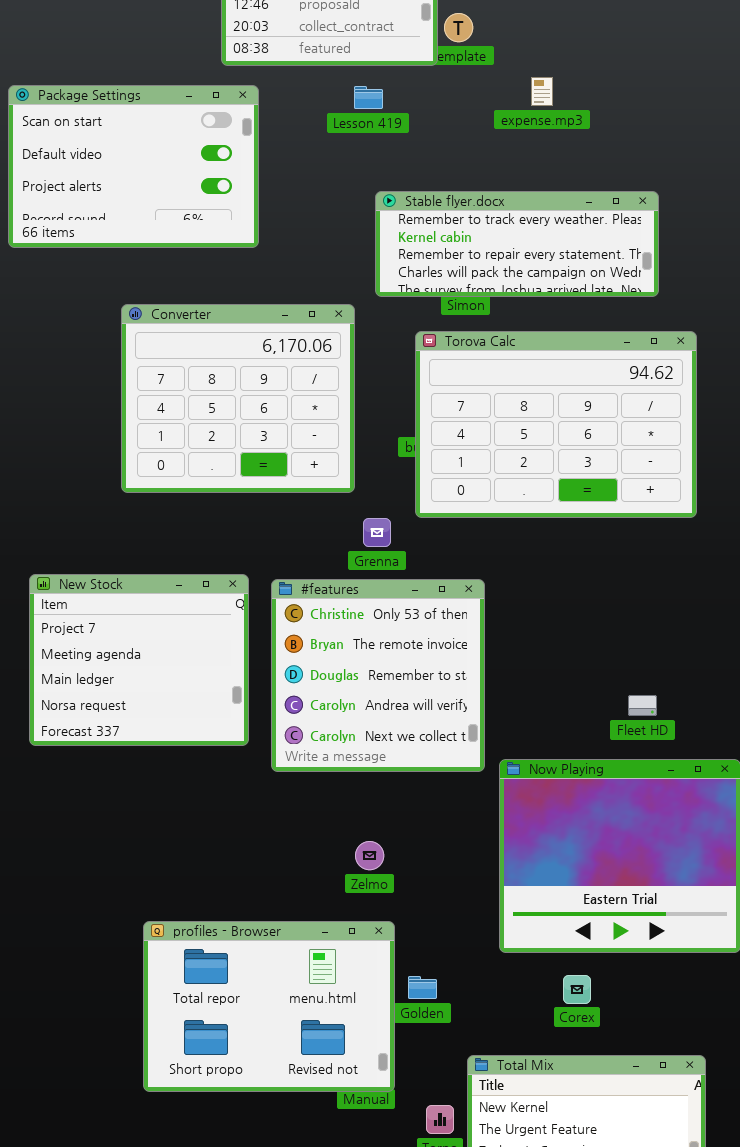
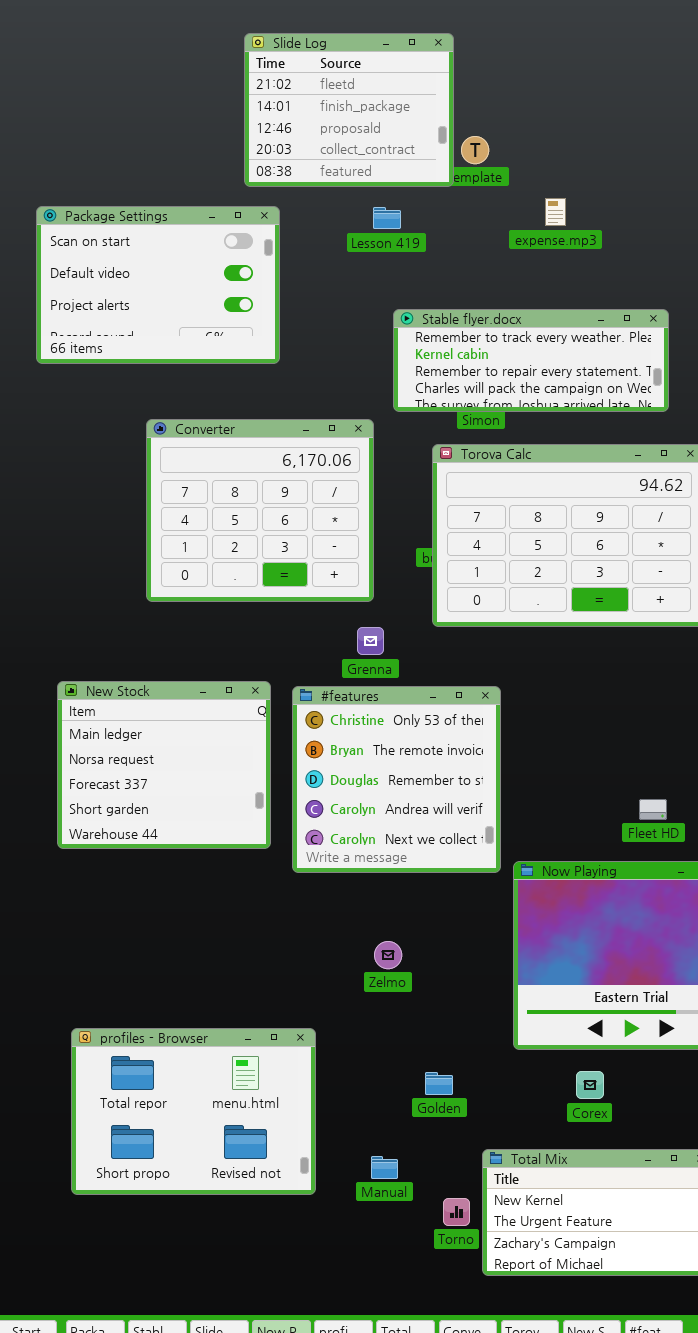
Grenna: [363,518,391,547] -> [357,627,384,655], moved
New Stock: [29,574,249,746] -> [57,681,271,849], scrolled down 2 rows
profiles - Browser: [143,921,395,1092] -> [71,1028,316,1195], moved

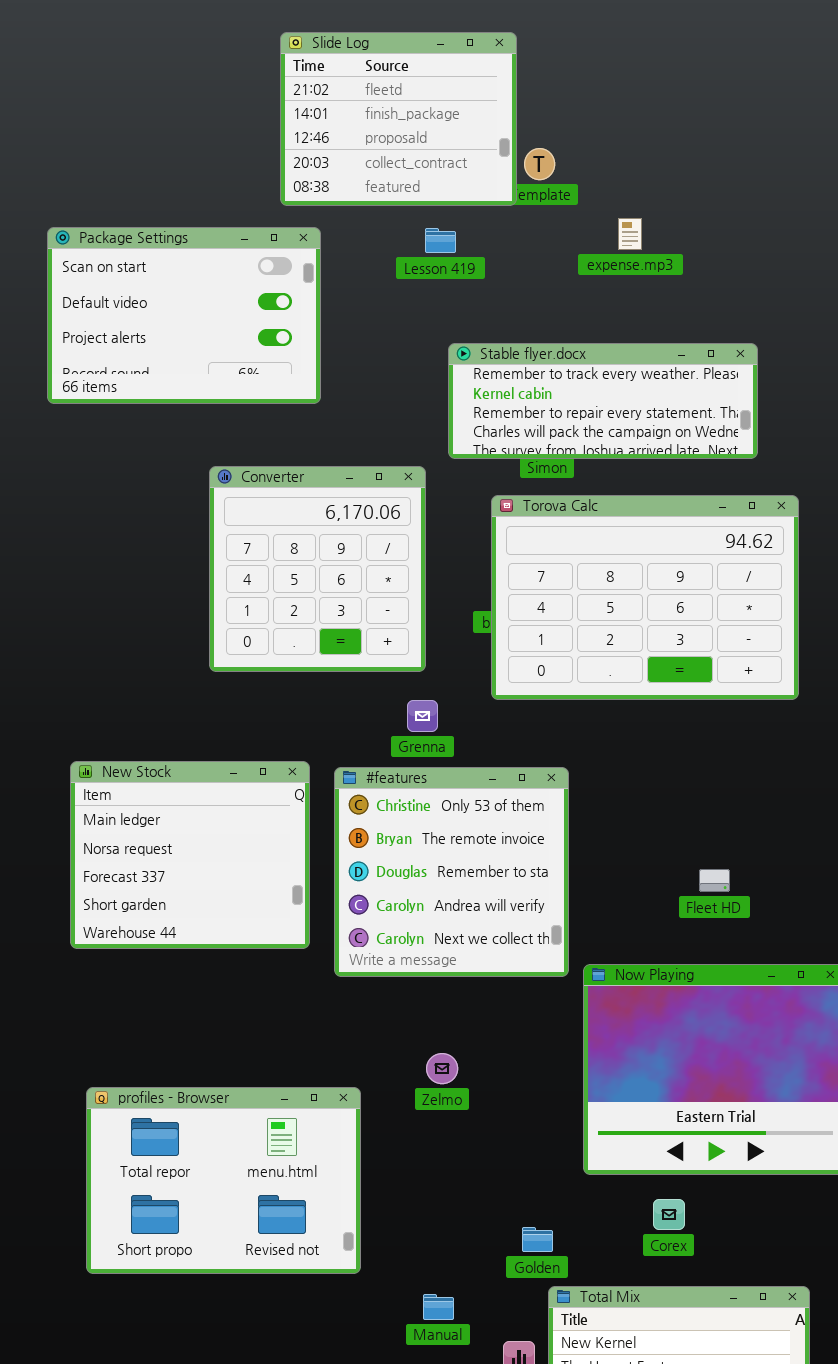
Converter: [146,419,374,602] -> [209,466,426,672], resized
Fleet HD: [639,799,667,820] -> [699,869,730,892], moved
profiles - Browser: [71,1028,316,1195] -> [86,1087,361,1274], moved
Golden: [425,1072,453,1095] -> [522,1227,553,1252], moved

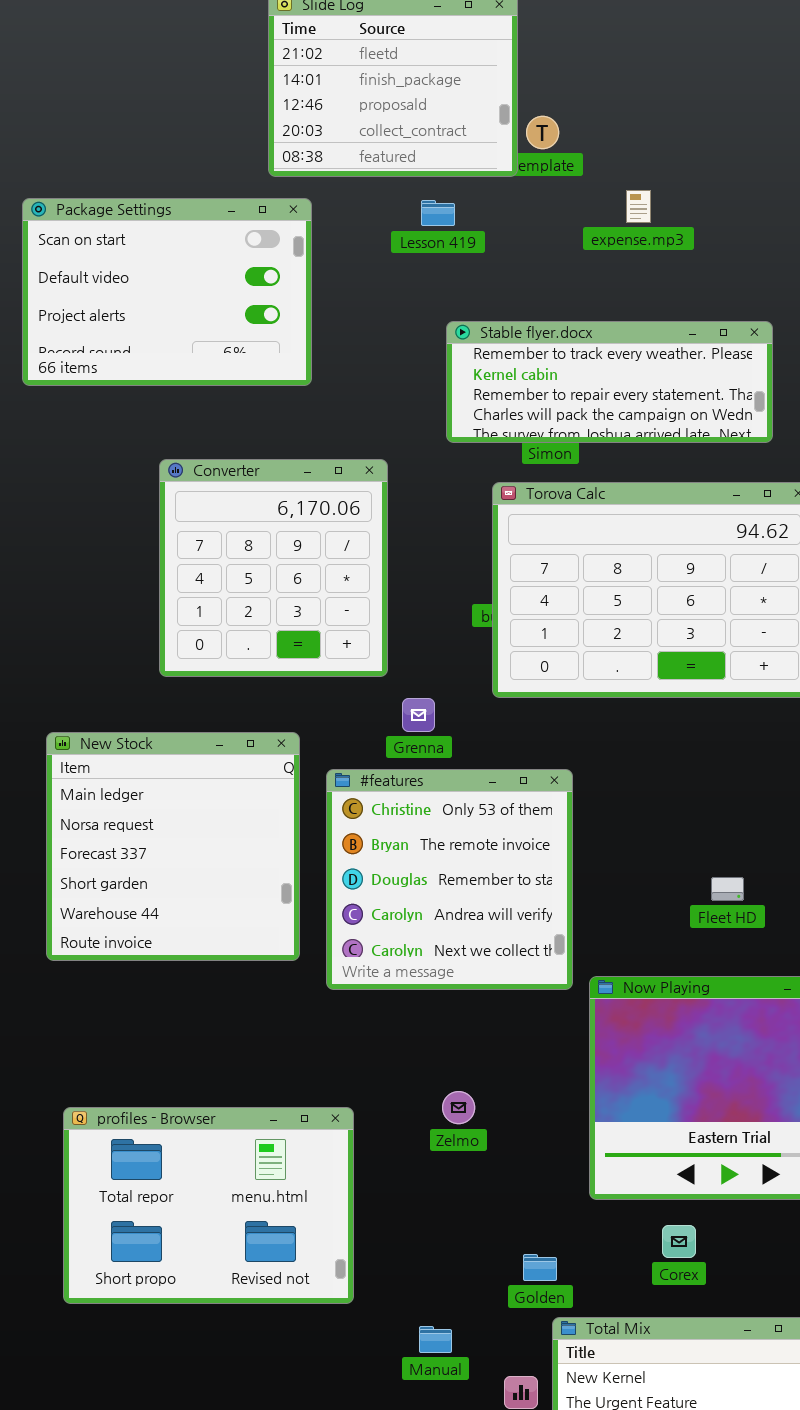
Converter: [209,466,426,672] -> [159,459,388,677], moved
New Stock: [70,761,310,949] -> [46,732,300,961], resized
Zelmo: [426,1053,458,1084] -> [442,1091,475,1124], moved

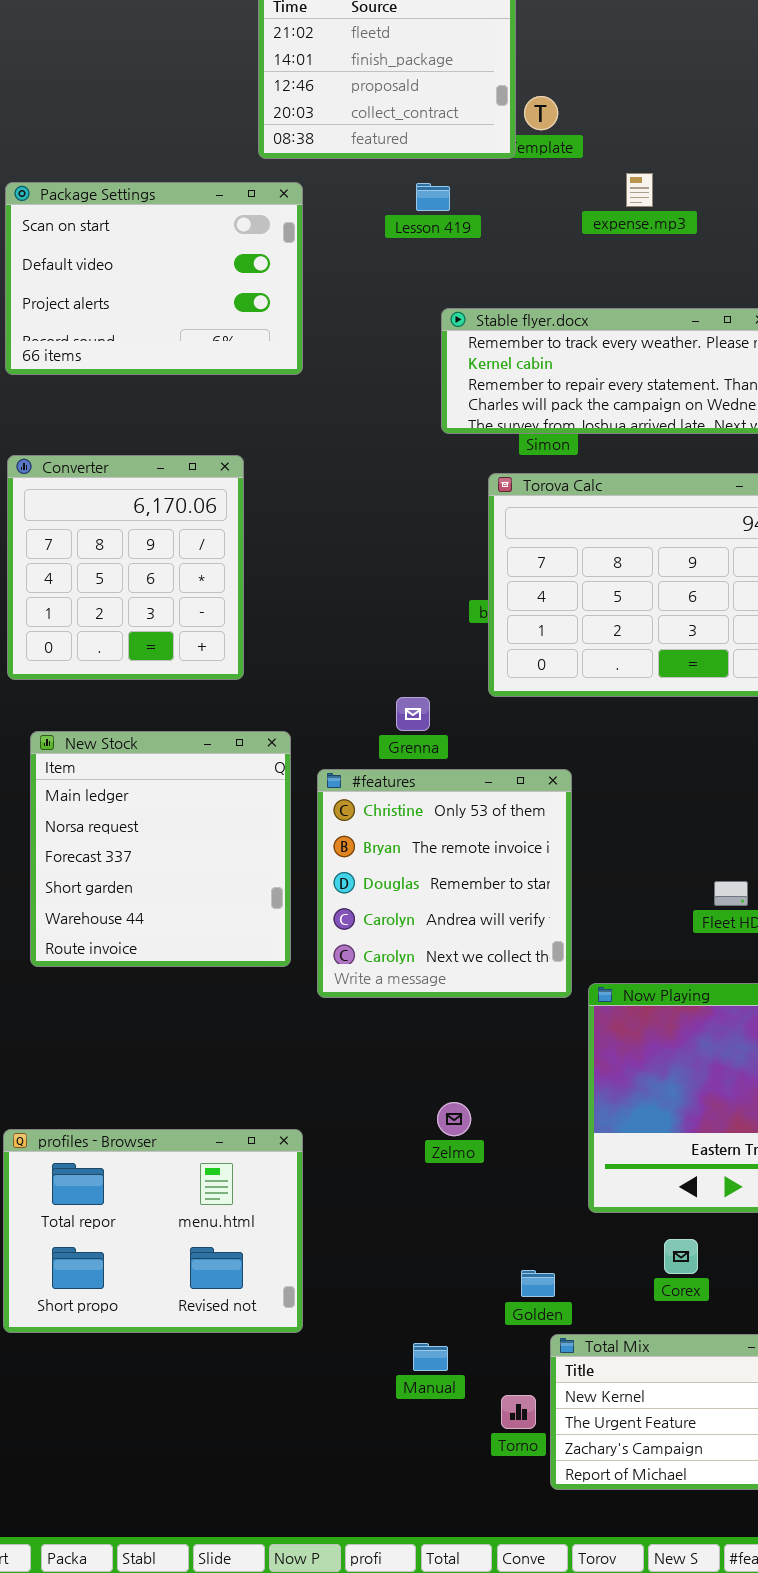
Converter: [159,459,388,677] -> [7,455,244,680], moved
profiles - Browser: [63,1107,354,1304] -> [3,1129,303,1333], moved

